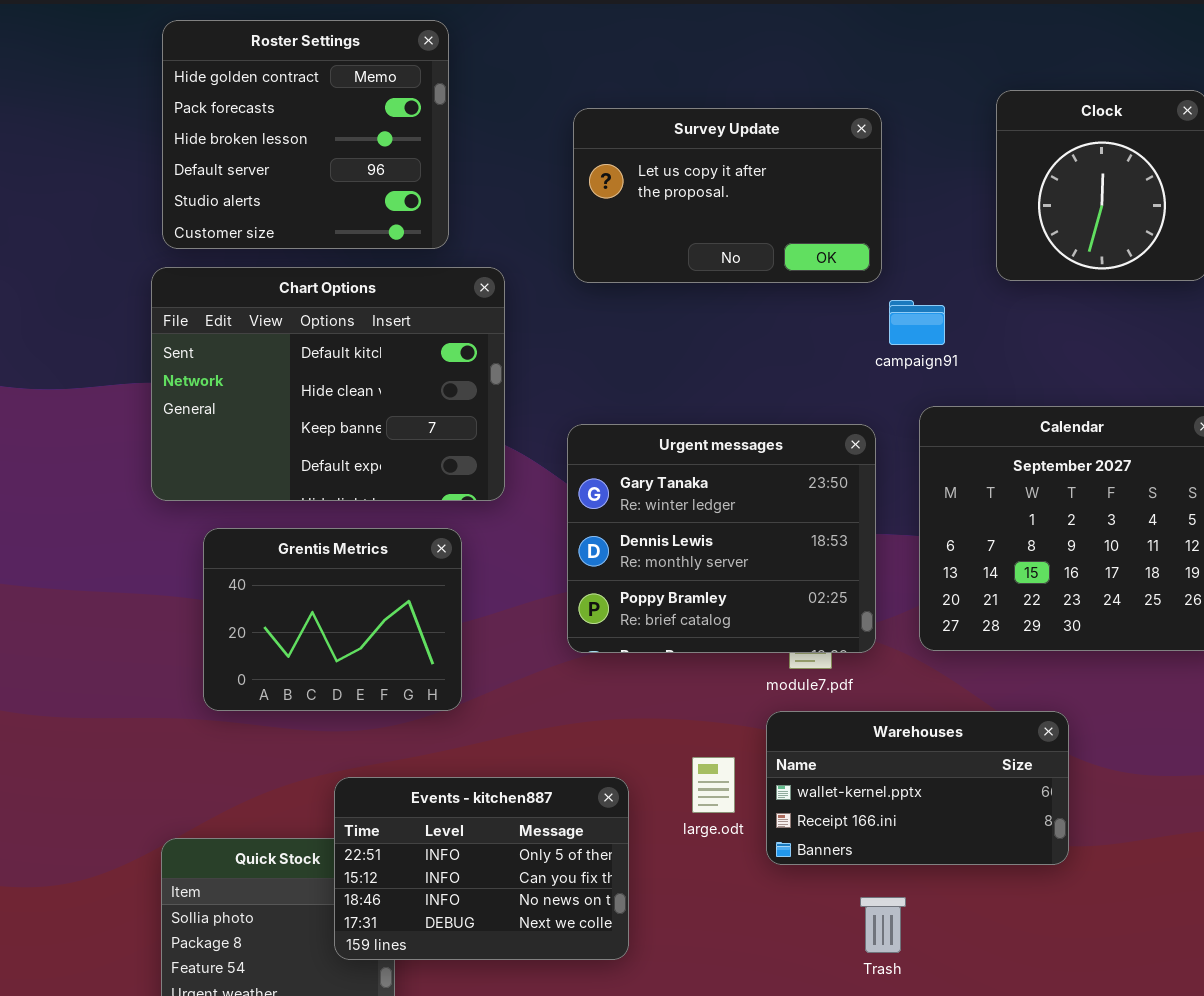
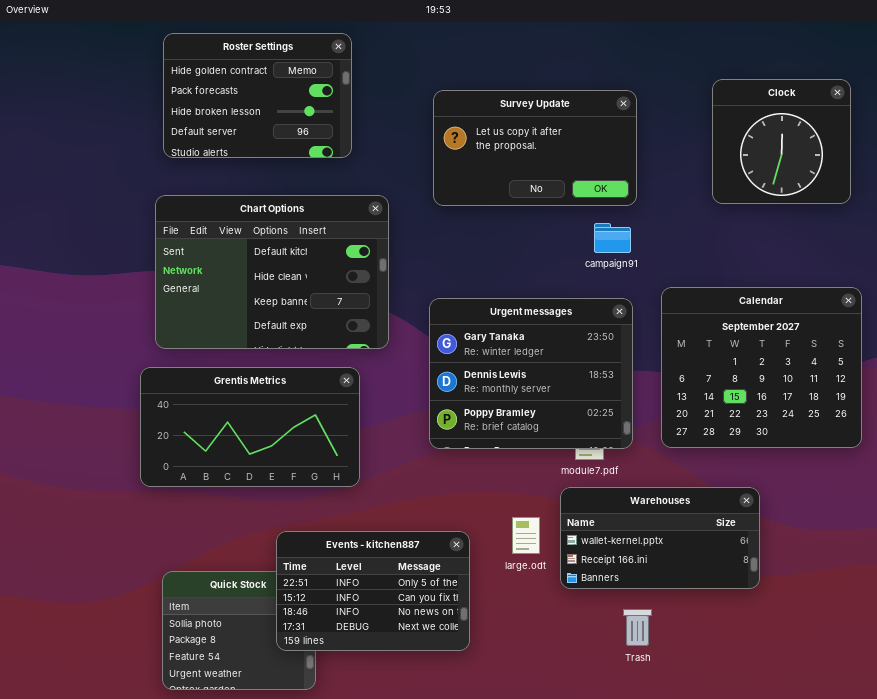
Roster Settings: [162,20,449,249] -> [163,33,352,158], resized
campaign91: [889,300,945,345] -> [594,223,631,253], moved
Grentis Metrics: [203,528,462,711] -> [140,367,360,487], resized

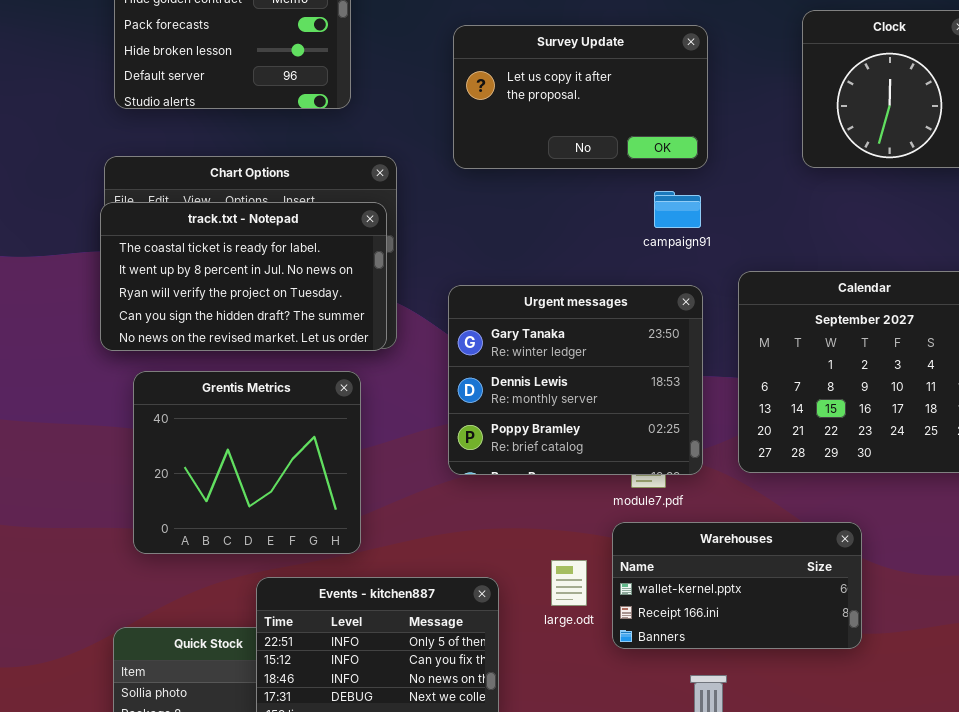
track.txt - Notepad: none -> [100,202,387,351], opened
Grentis Metrics: [140,367,360,487] -> [133,371,361,554], resized

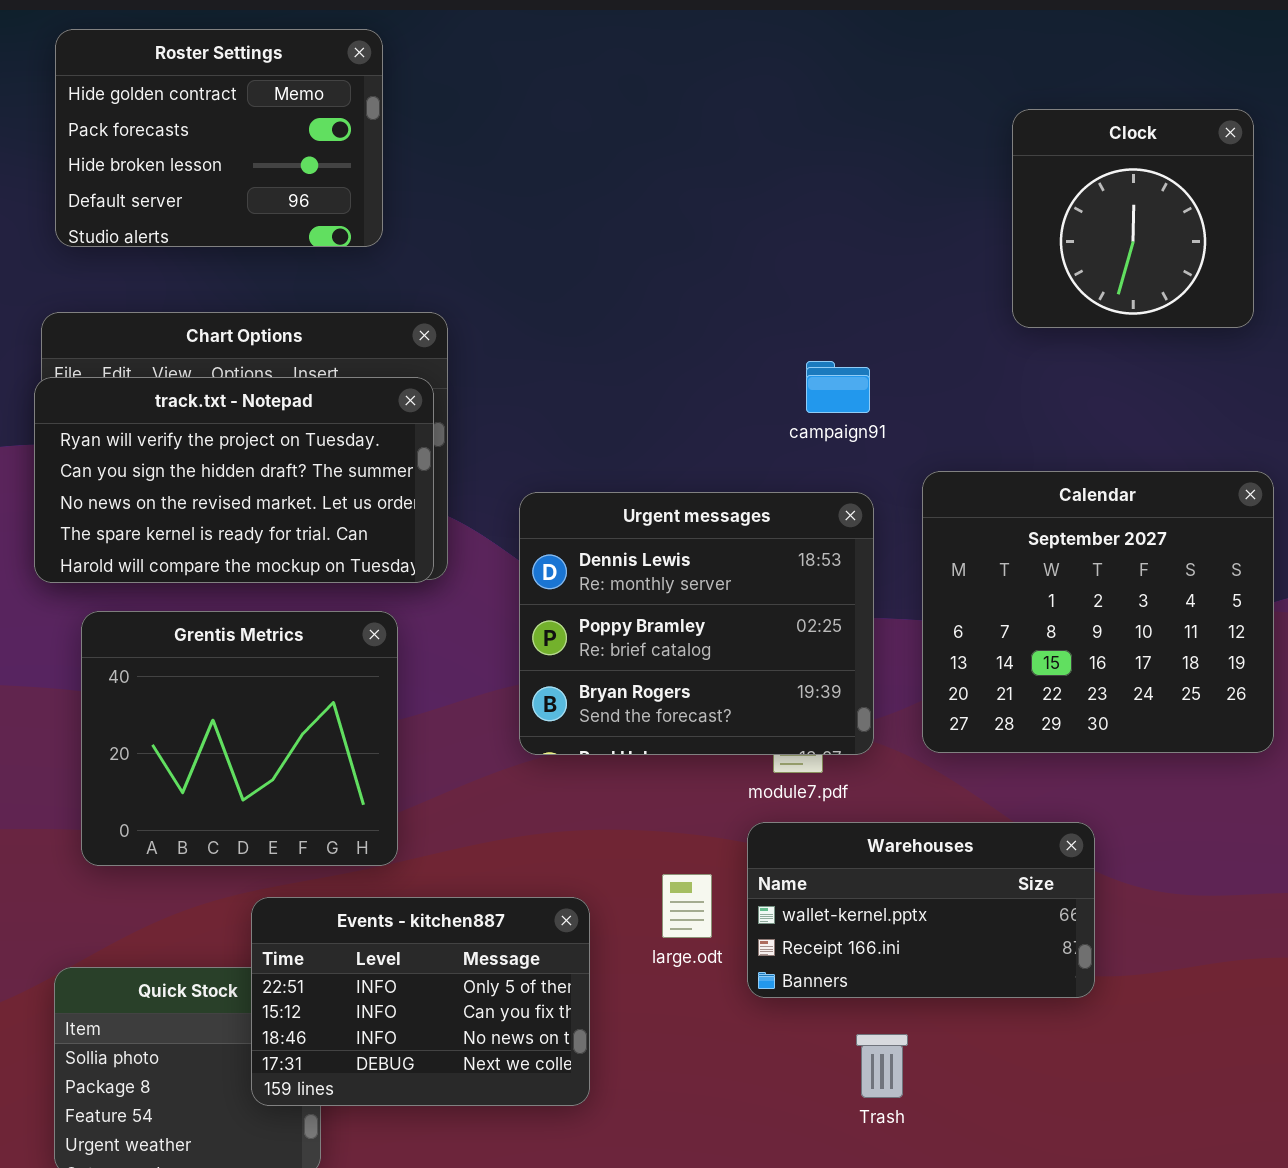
Survey Update: [453,25,708,169] -> none, closed
track.txt - Notepad: [100,202,387,351] -> [34,377,434,583], scrolled down 2 rows
Urgent messages: [448,285,703,475] -> [519,492,874,755], scrolled down 1 row

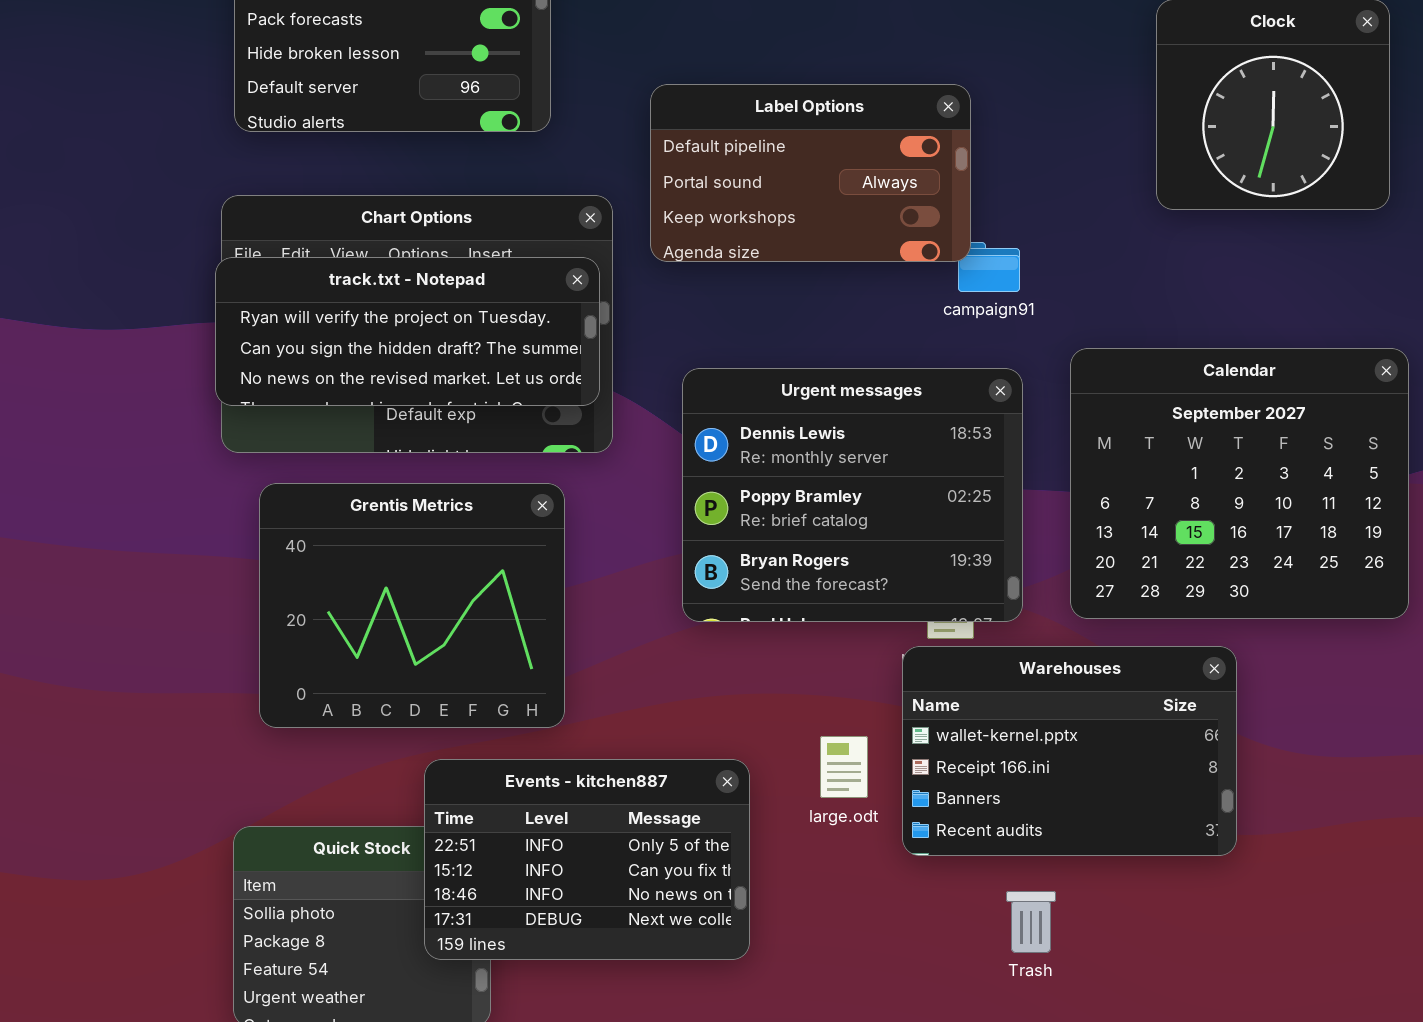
Label Options: none -> [650,84,971,262], opened
track.txt - Notepad: [34,377,434,583] -> [215,257,600,406], resized
Warehouses: [747,822,1095,998] -> [902,646,1237,856], resized

